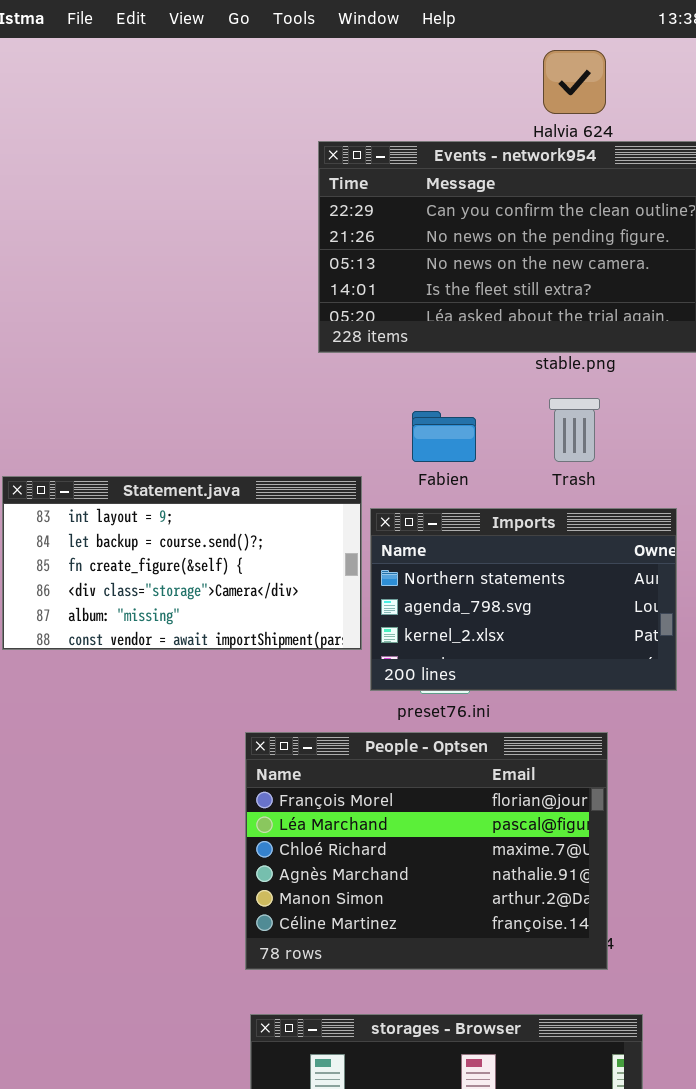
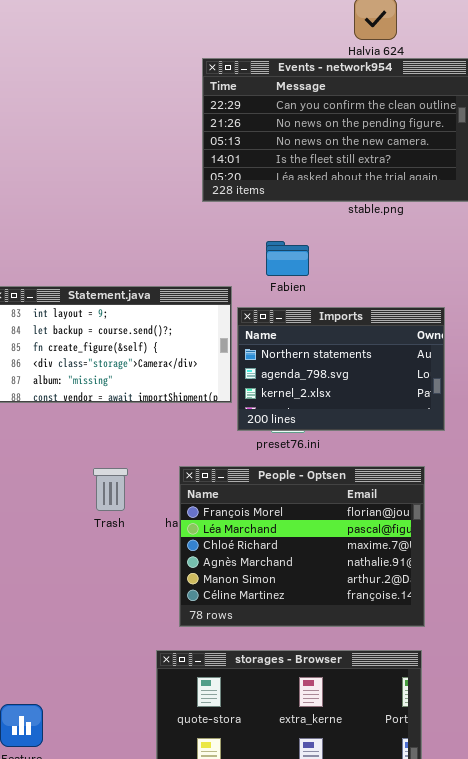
Trash: [549,398,600,462] -> [93,468,128,511], moved
People - Optsen: [245,732,608,970] -> [179,466,425,627], moved

